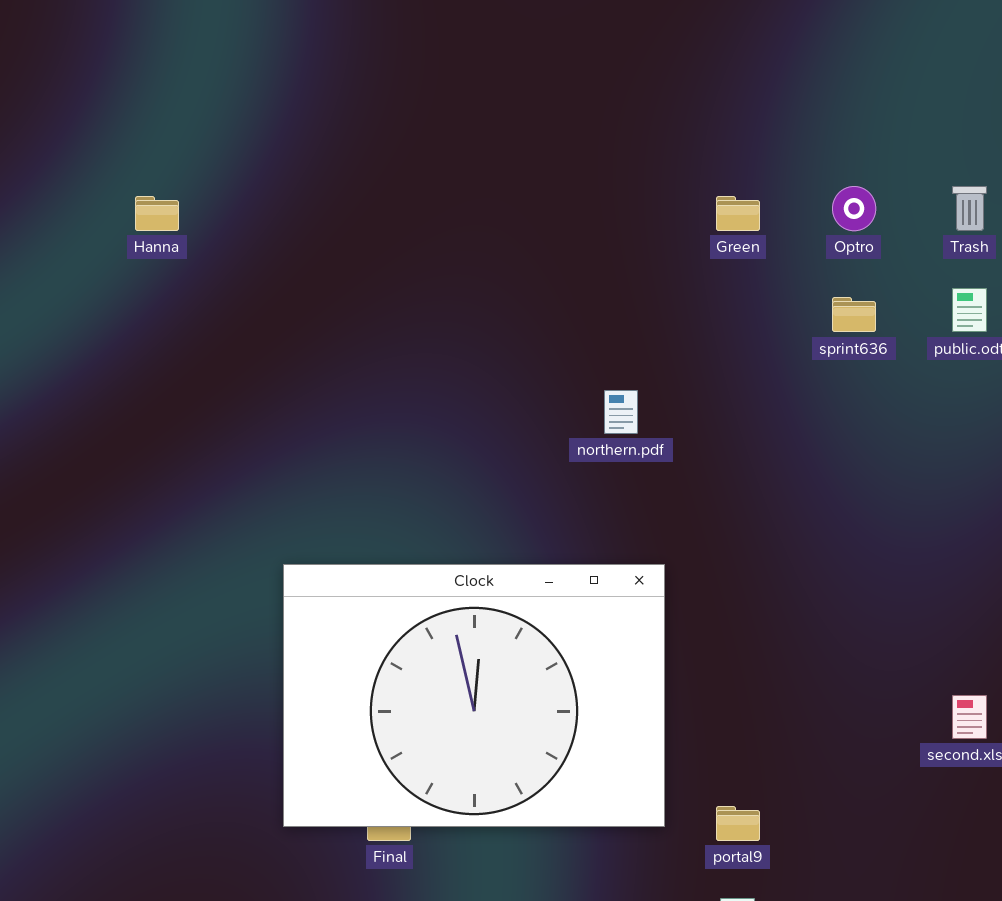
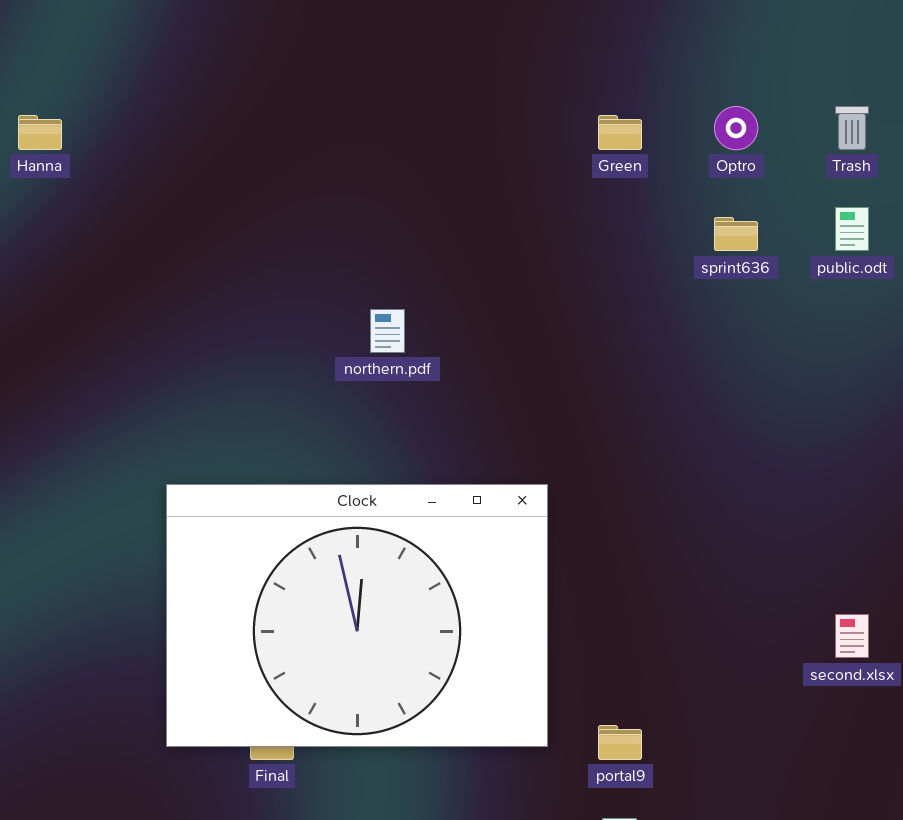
northern.pdf: [604,390,638,434] -> [370,309,405,353], moved

